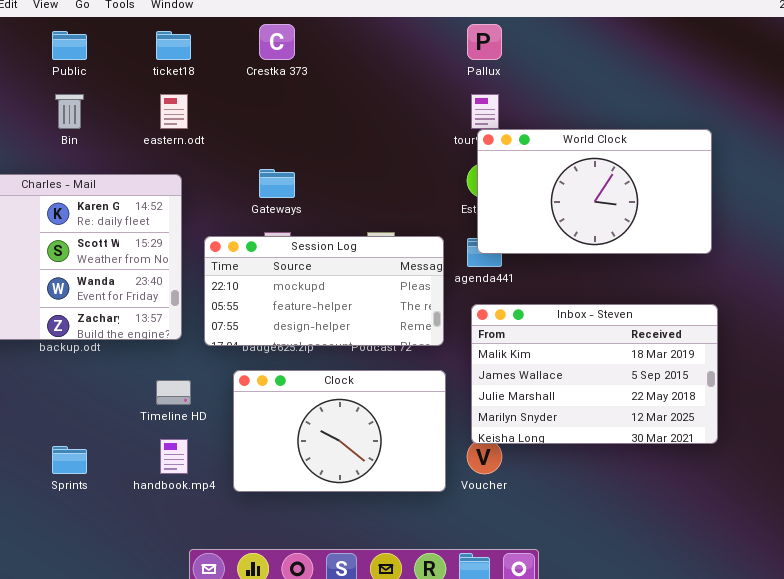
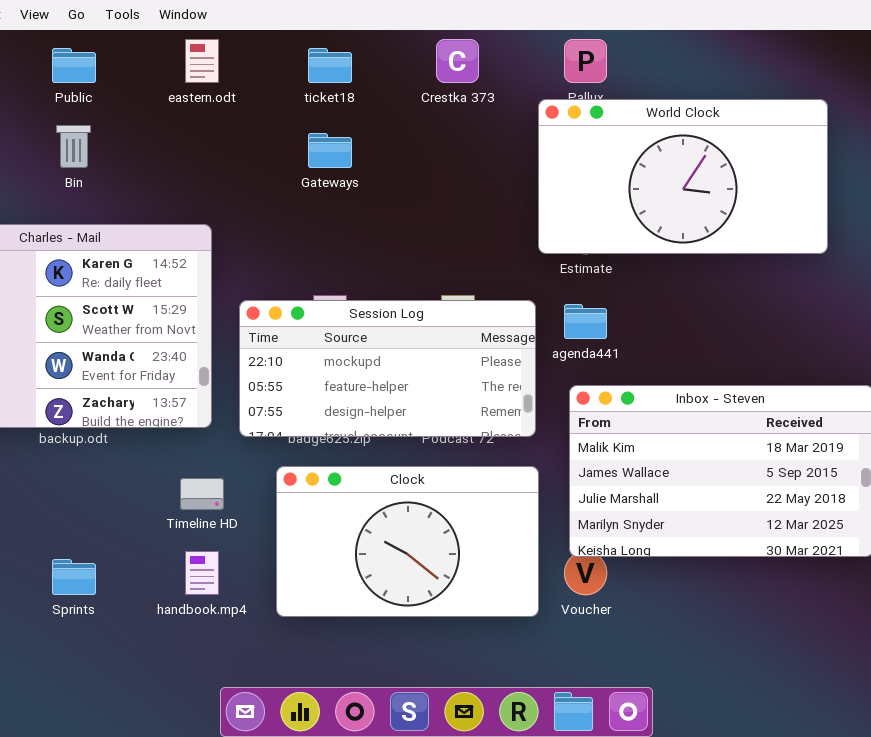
Crestka 373: [259,24,295,60] -> [436,39,479,83], moved
ticket18: [156,31,191,60] -> [308,48,352,83], moved
eastern.odt: [160,94,188,129] -> [185,39,219,83], moved
World Clock: [477,129,712,254] -> [538,99,828,254], moved
Gateways: [259,169,295,198] -> [308,133,352,168], moved

